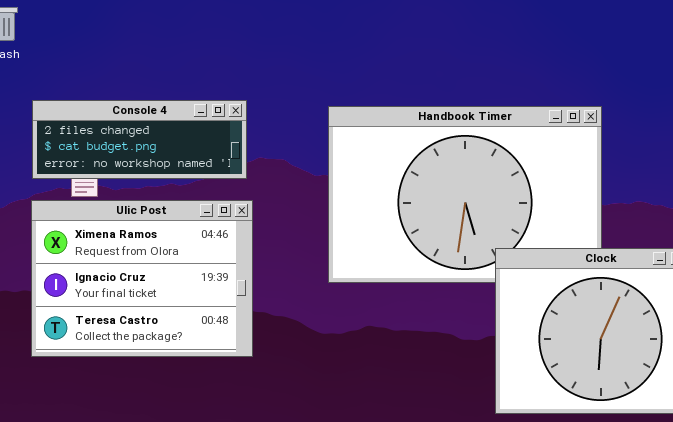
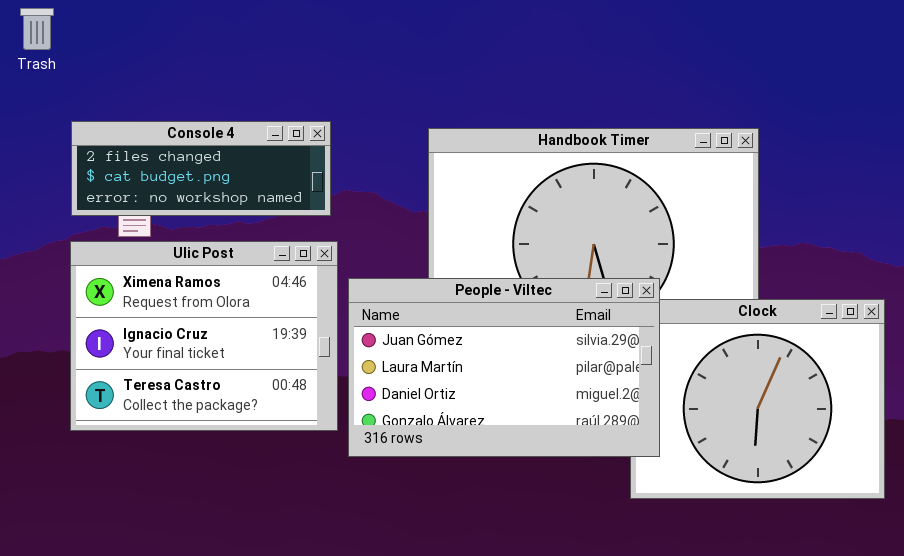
People - Viltec: none -> [348,278,660,457], opened

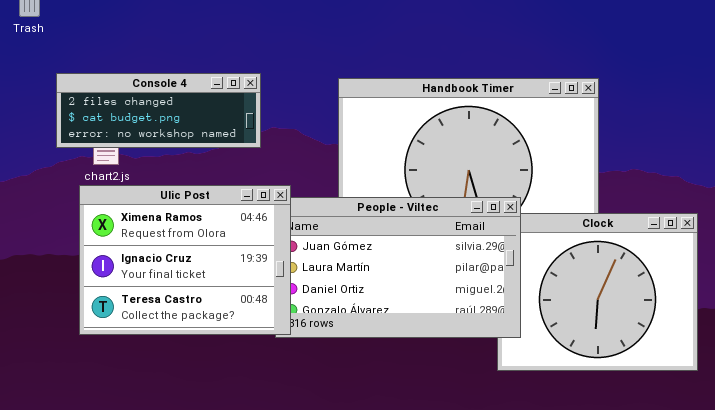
Ulic Post: [70,241,338,431] -> [79,185,291,335], moved

